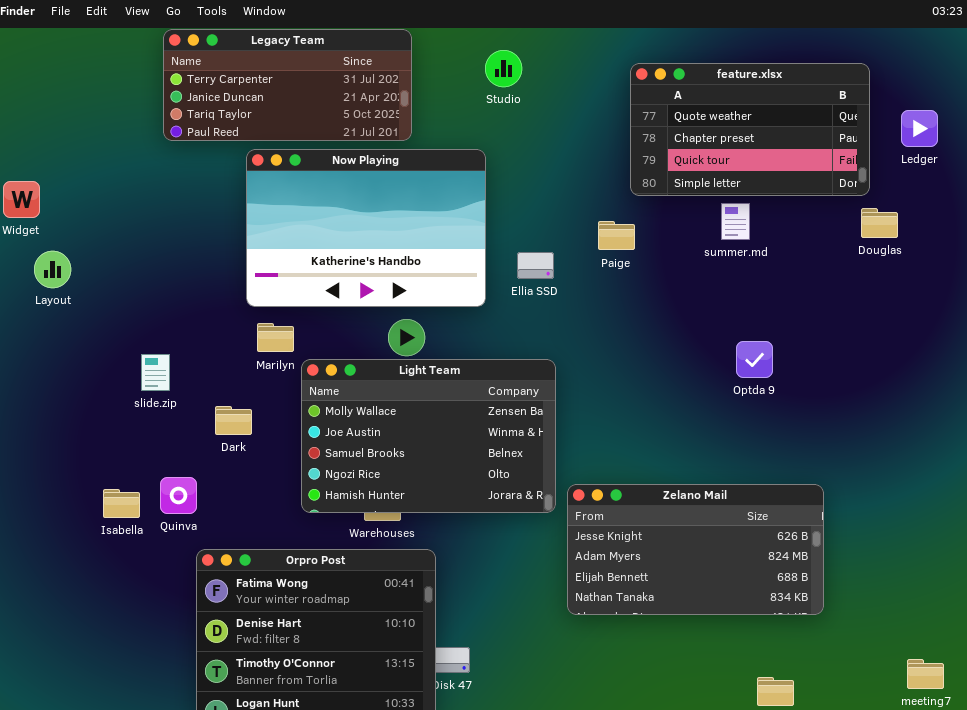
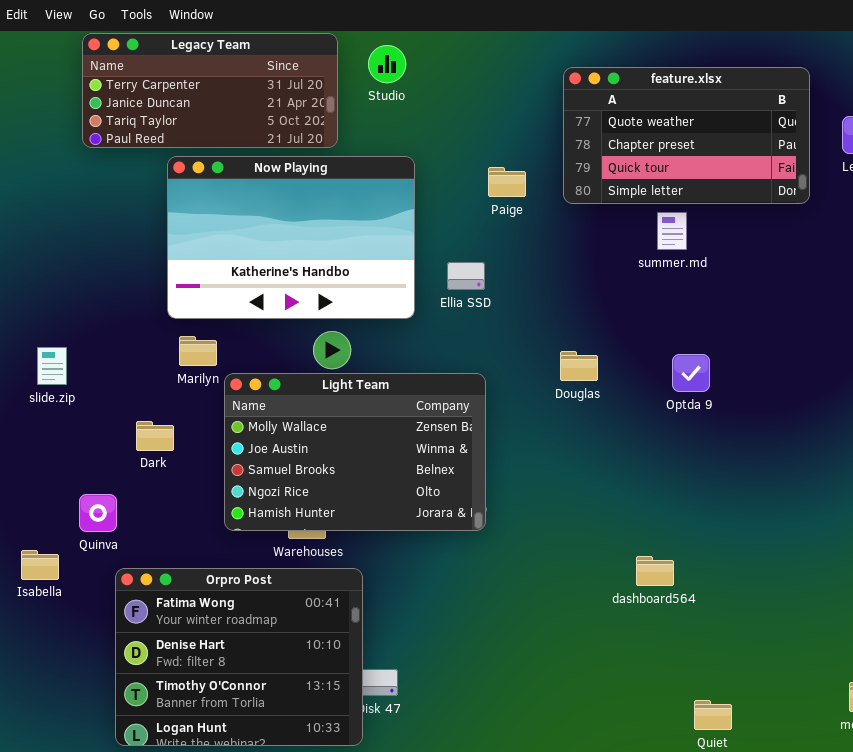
Studio: [485,50,522,87] -> [368,45,406,83], moved
Douglas: [861,208,898,238] -> [560,351,598,381], moved
Paige: [598,221,635,250] -> [488,167,526,197], moved
slide.zip: [141,354,170,391] -> [37,347,67,385], moved
Zelano Mail: [567,484,824,615] -> none, closed
Isabella: [103,489,140,518] -> [21,550,59,580], moved

